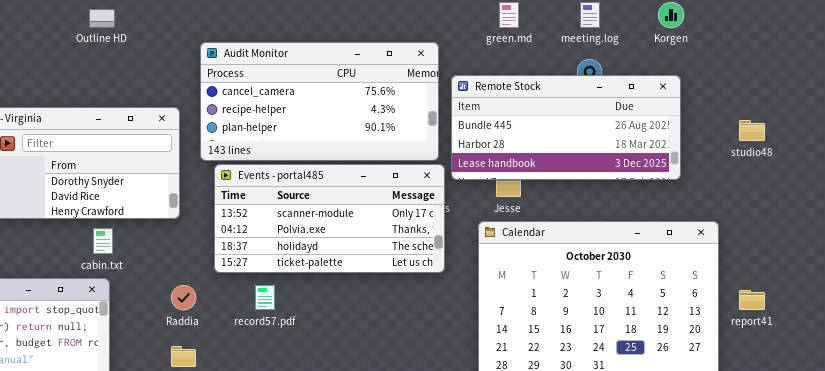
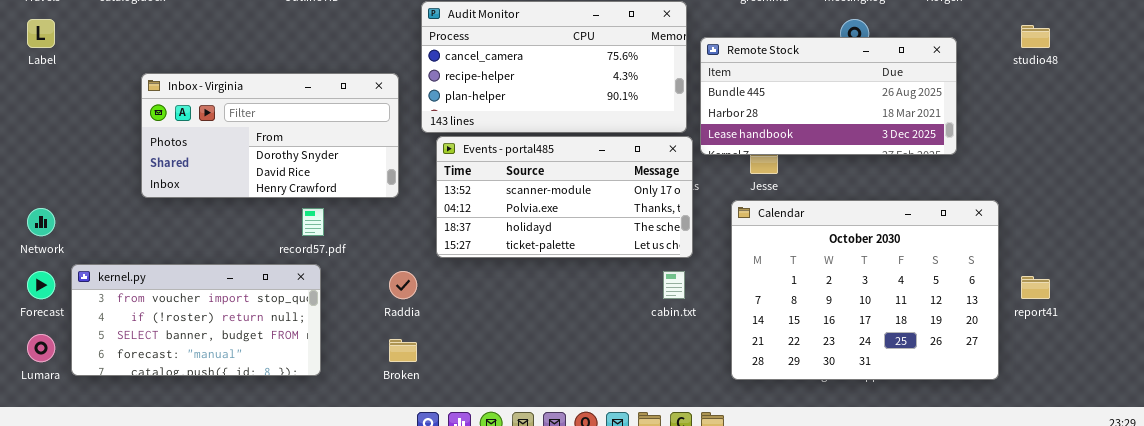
studio48: [739,120,765,141] -> [1021,25,1050,48], moved
cabin.txt: [93,228,113,254] -> [663,271,685,299], moved
record57.pdf: [255,285,275,310] -> [302,208,324,236], moved

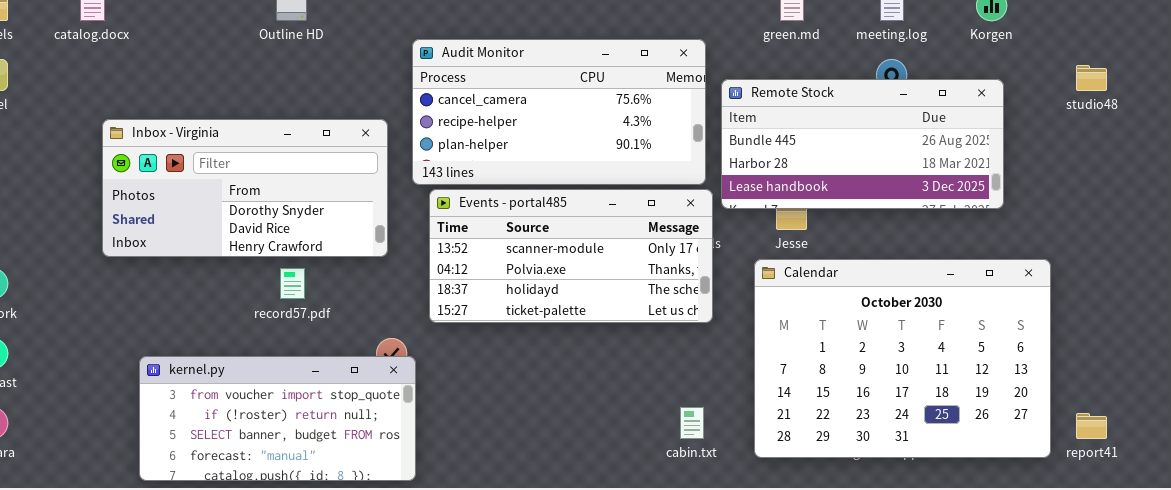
kernel.py: [71,264,321,376] -> [139,356,416,481], moved
cabin.txt: [663,271,685,299] -> [680,407,704,439], moved
report41: [1021,276,1050,299] -> [1076,413,1107,439], moved

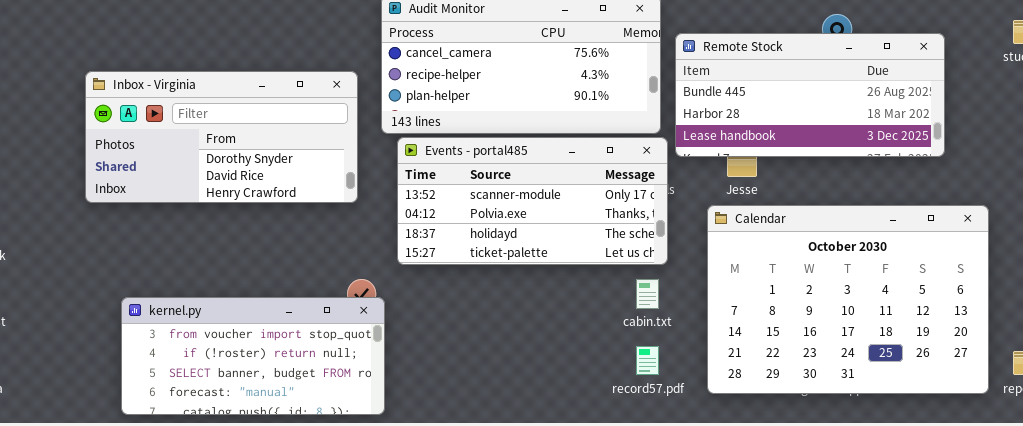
record57.pdf: [280,268,305,299] -> [636,346,659,375], moved
cabin.txt: [680,407,704,439] -> [636,279,659,309], moved

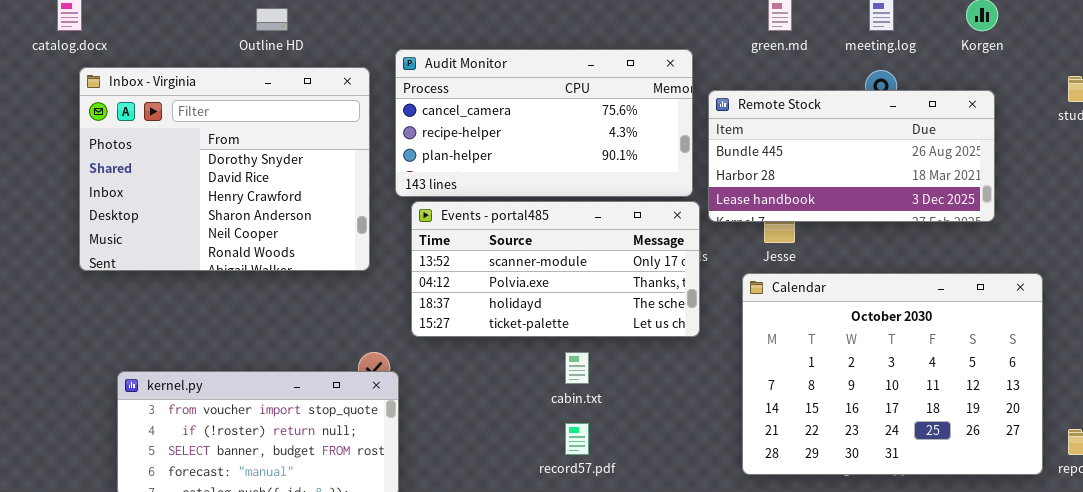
Inbox - Virginia: [85,71,358,203] -> [79,67,370,271], resized
cabin.txt: [636,279,659,309] -> [565,352,589,384], moved
record57.pdf: [636,346,659,375] -> [565,423,589,455], moved

